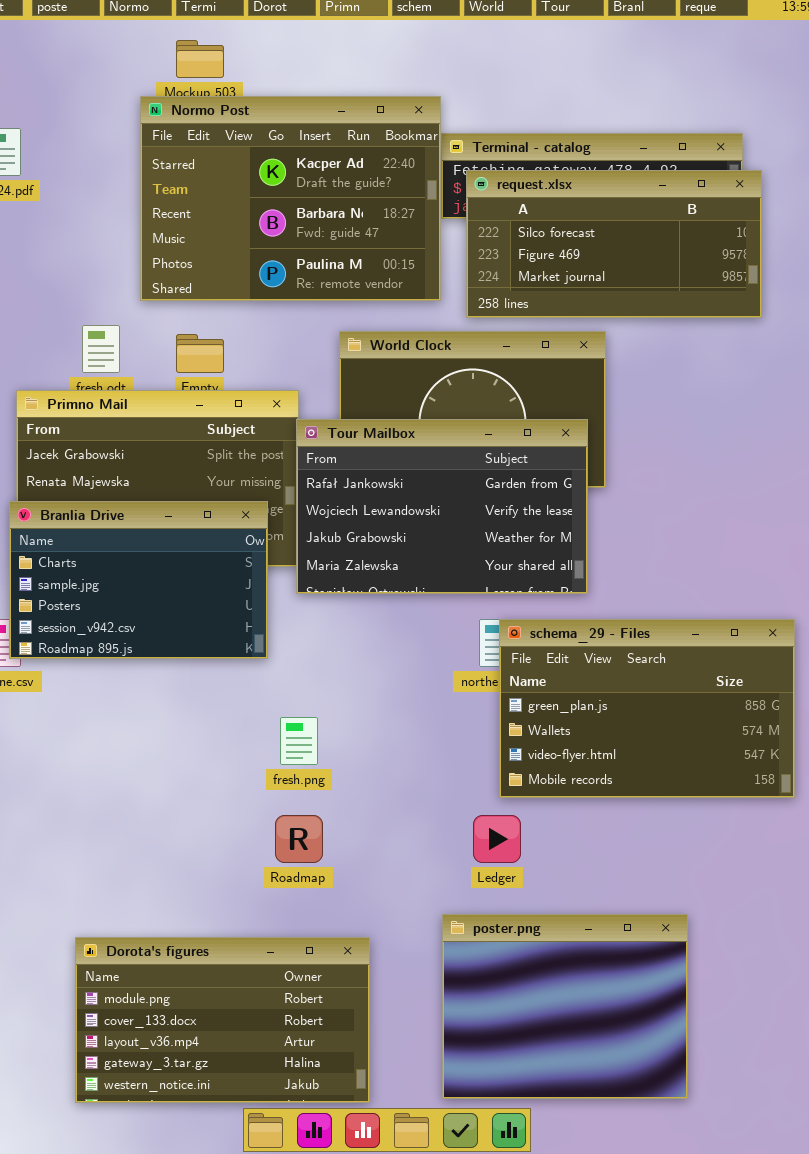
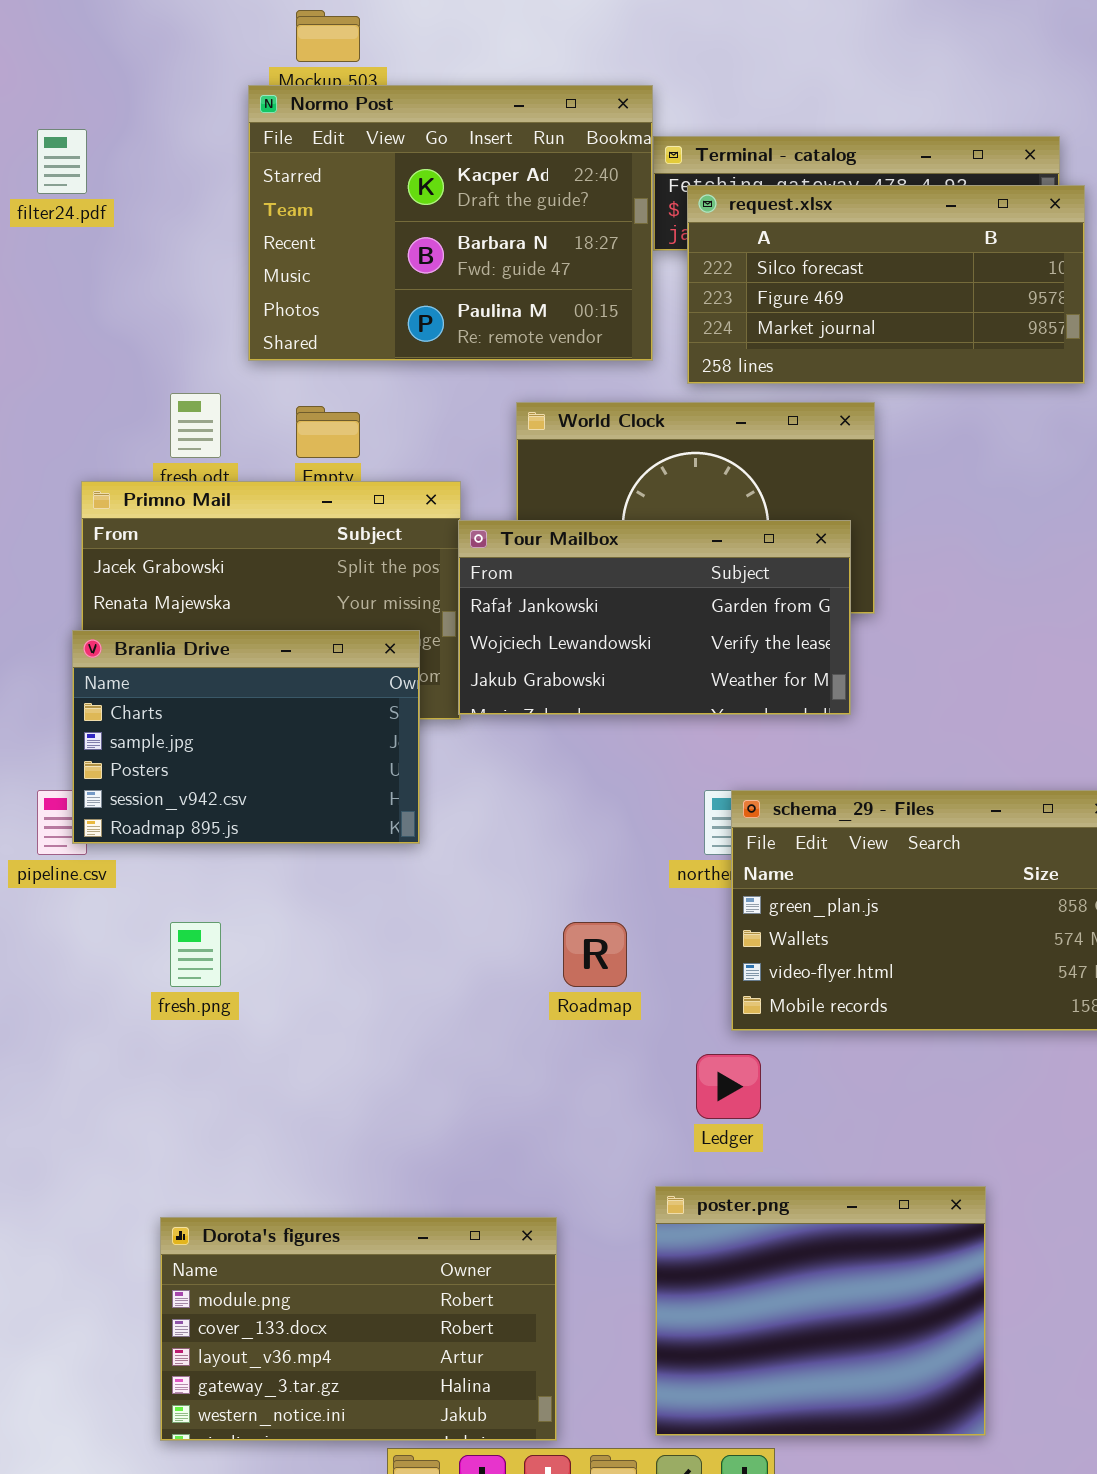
Tour Mailbox: [296,419,588,594] -> [458,520,851,715], resized
fresh.png: [280,717,318,765] -> [170,922,221,987], moved
Roadmap: [275,815,323,863] -> [563,922,627,987], moved

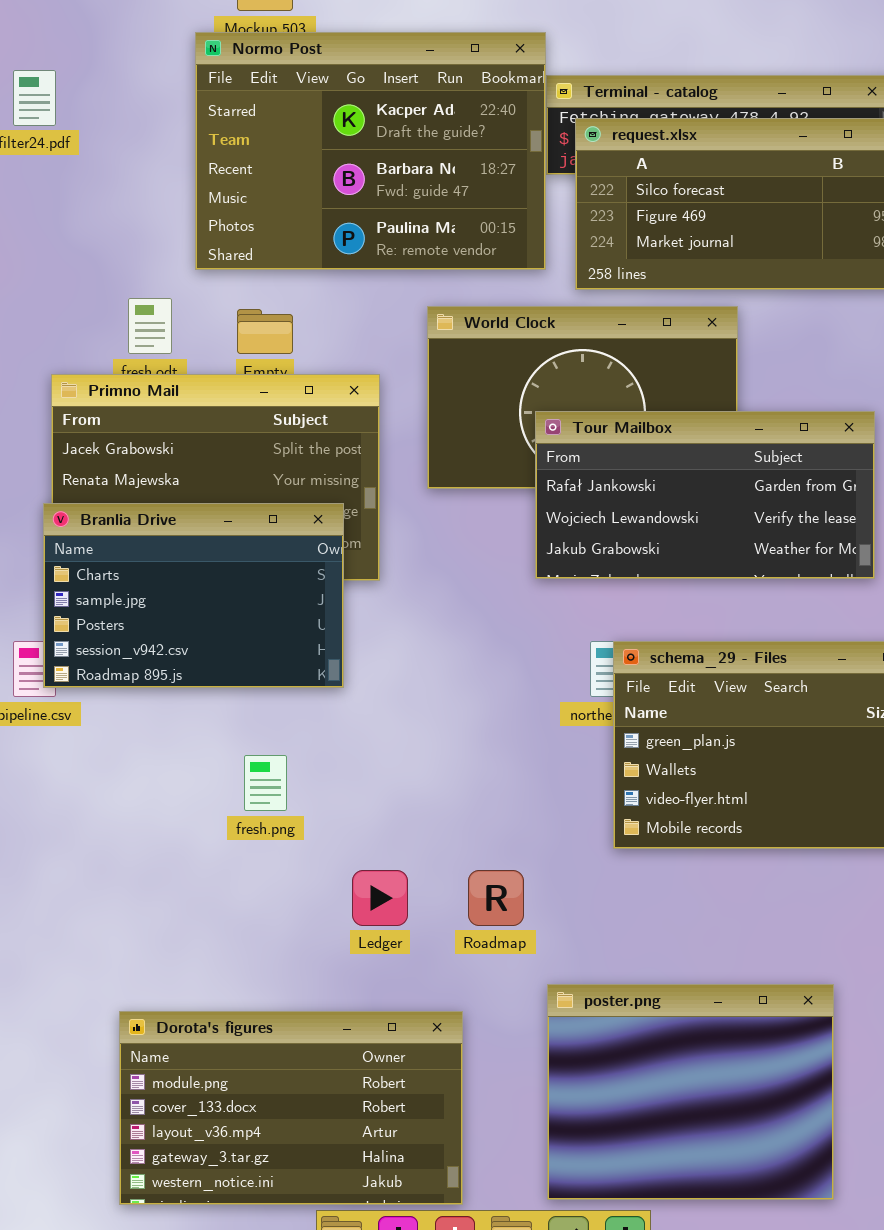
Tour Mailbox: [458,520,851,715] -> [535,411,875,579], moved
fresh.png: [170,922,221,987] -> [244,755,287,811], moved
Roadmap: [563,922,627,987] -> [468,870,524,926], moved
Ledger: [696,1054,761,1119] -> [352,870,408,926], moved

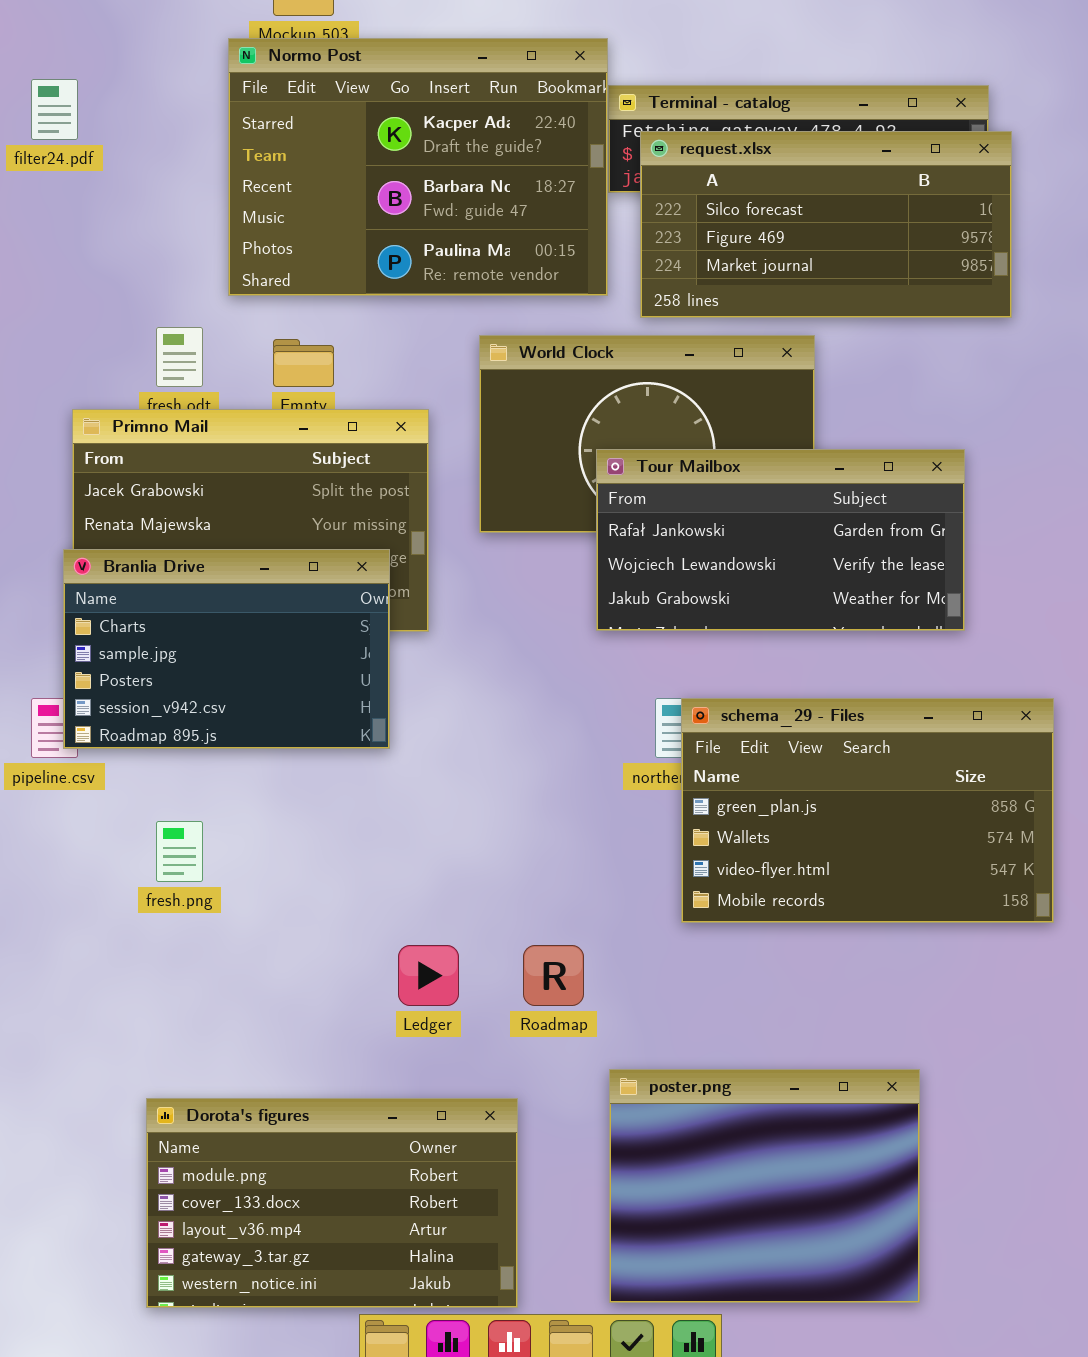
fresh.png: [244,755,287,811] -> [156,821,203,882], moved

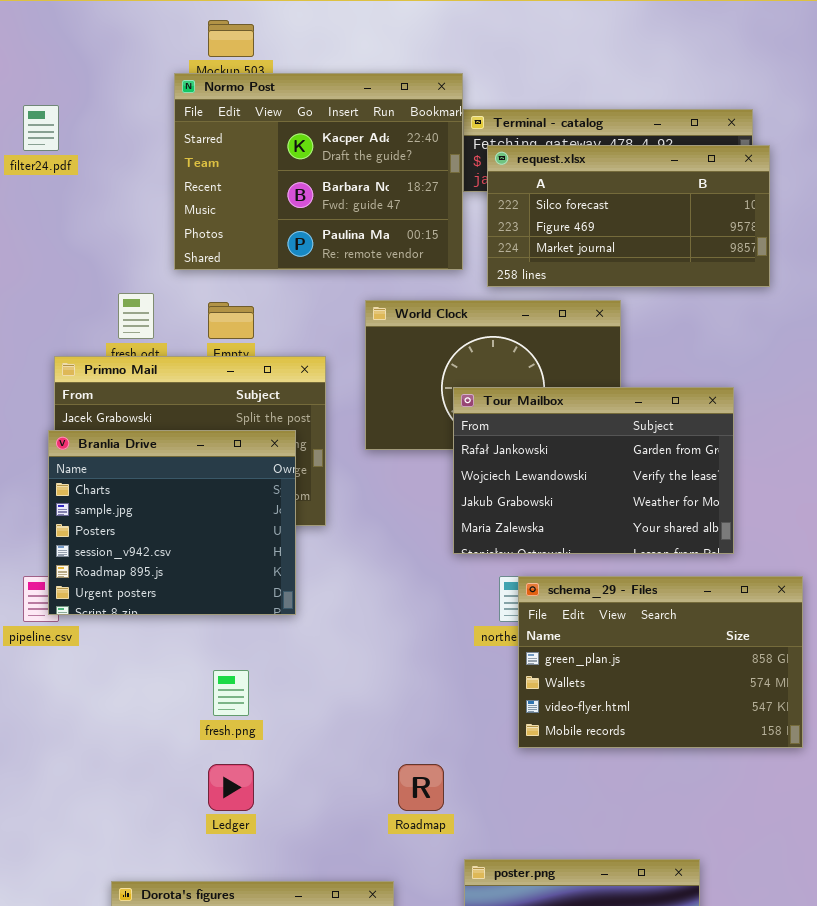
Tour Mailbox: [596,449,965,631] -> [453,387,734,554], resized
Branlia Drive: [63,549,390,749] -> [48,430,296,615], resized
fresh.png: [156,821,203,882] -> [213,670,249,716], moved
Ledger: [398,945,459,1006] -> [208,764,254,811], moved

